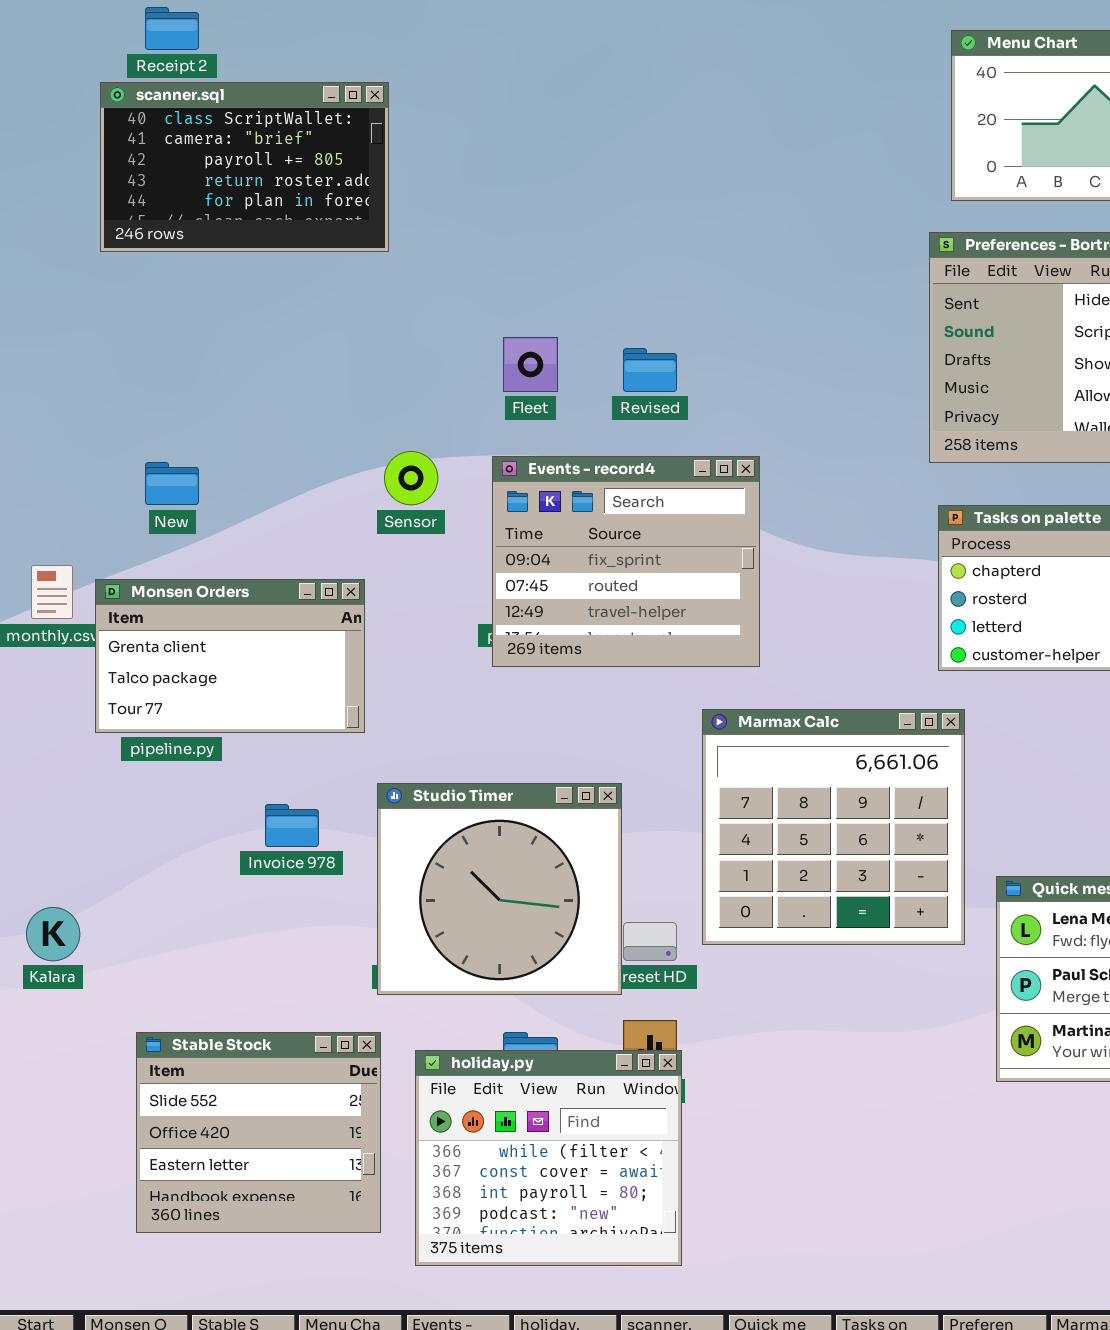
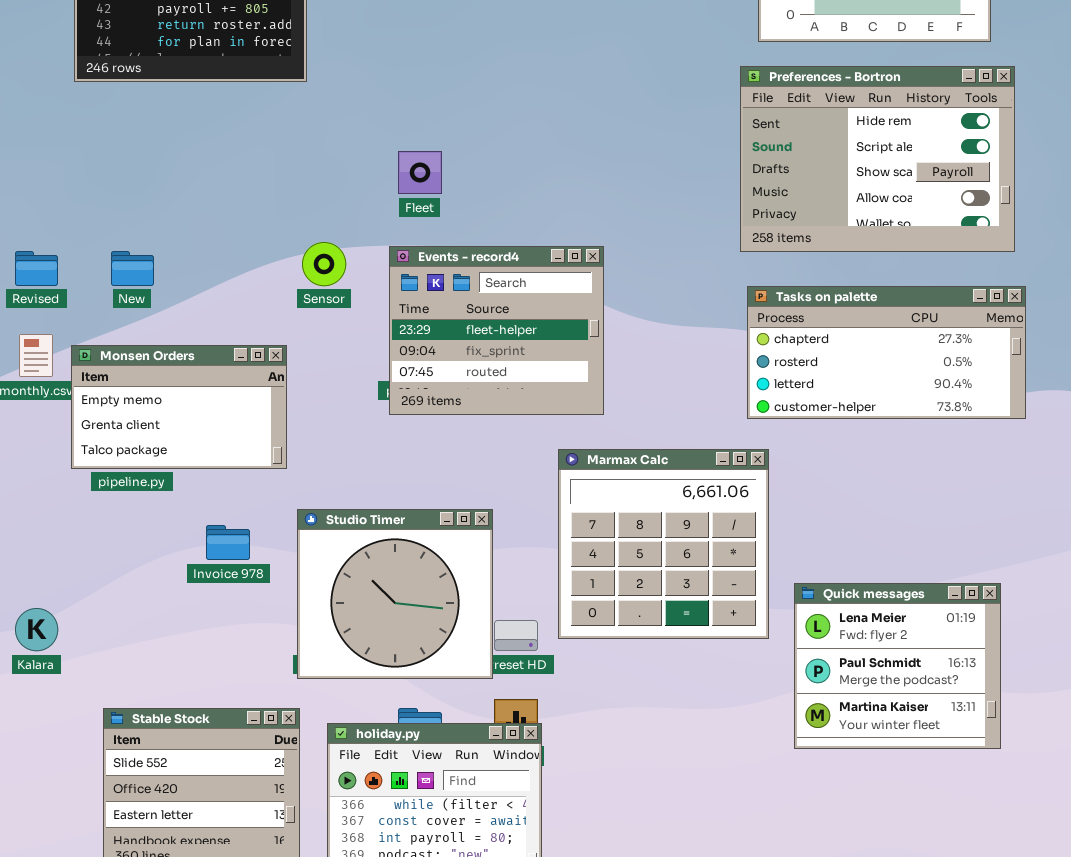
Revised: [623,348,677,392] -> [15,251,58,286], moved
Events - record4: [492,456,760,667] -> [389,246,604,415], scrolled up 1 row
Monsen Orders: [95,579,365,733] -> [71,345,287,469], scrolled up 1 row

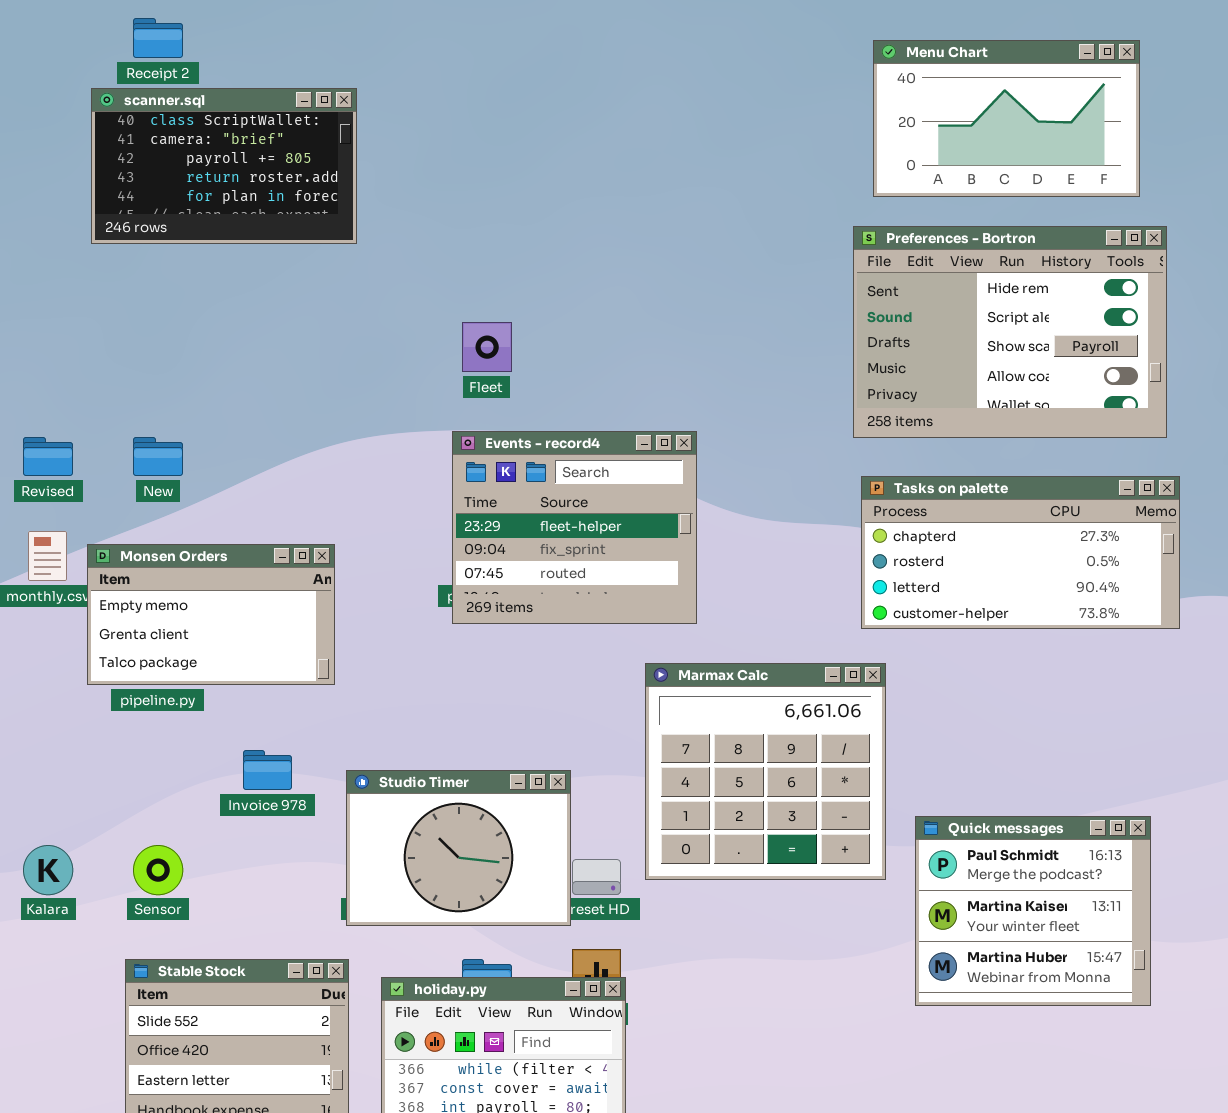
Sensor: [302,242,346,286] -> [133,845,183,895], moved
Studio Timer: [297,509,493,679] -> [346,770,571,926], resized
Quick messages: [794,583,1001,749] -> [915,816,1151,1006], scrolled down 1 row

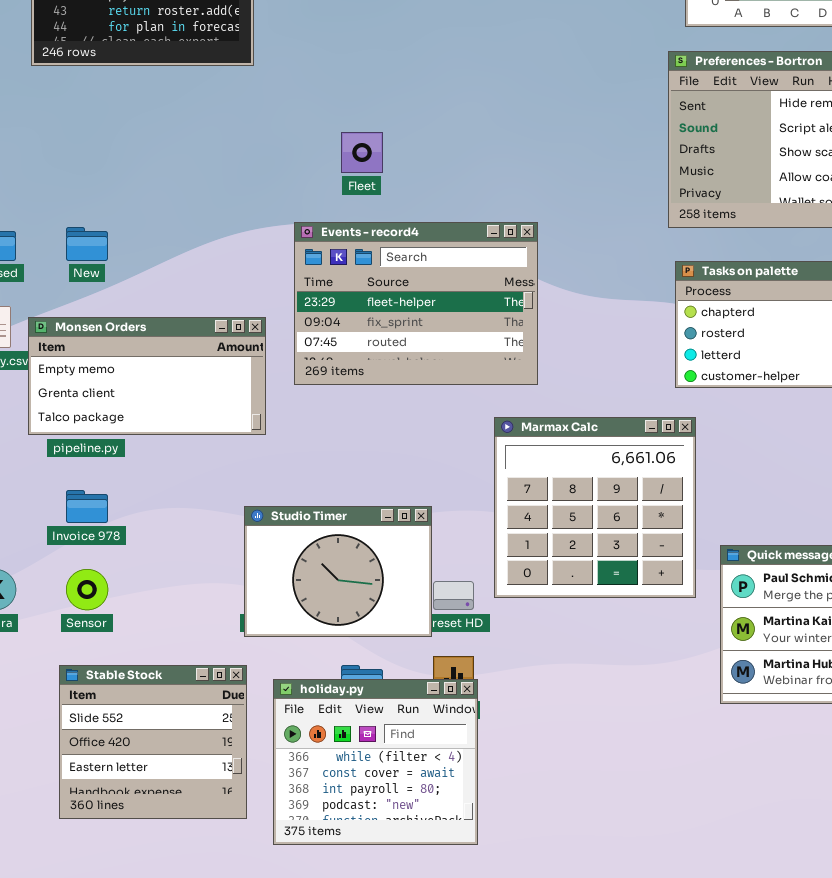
Events - record4: [452,431,697,624] -> [294,222,538,385], resized
Monsen Orders: [87,544,335,685] -> [28,317,266,435], resized
Invoice 978: [243,750,292,790] -> [66,490,108,523], moved

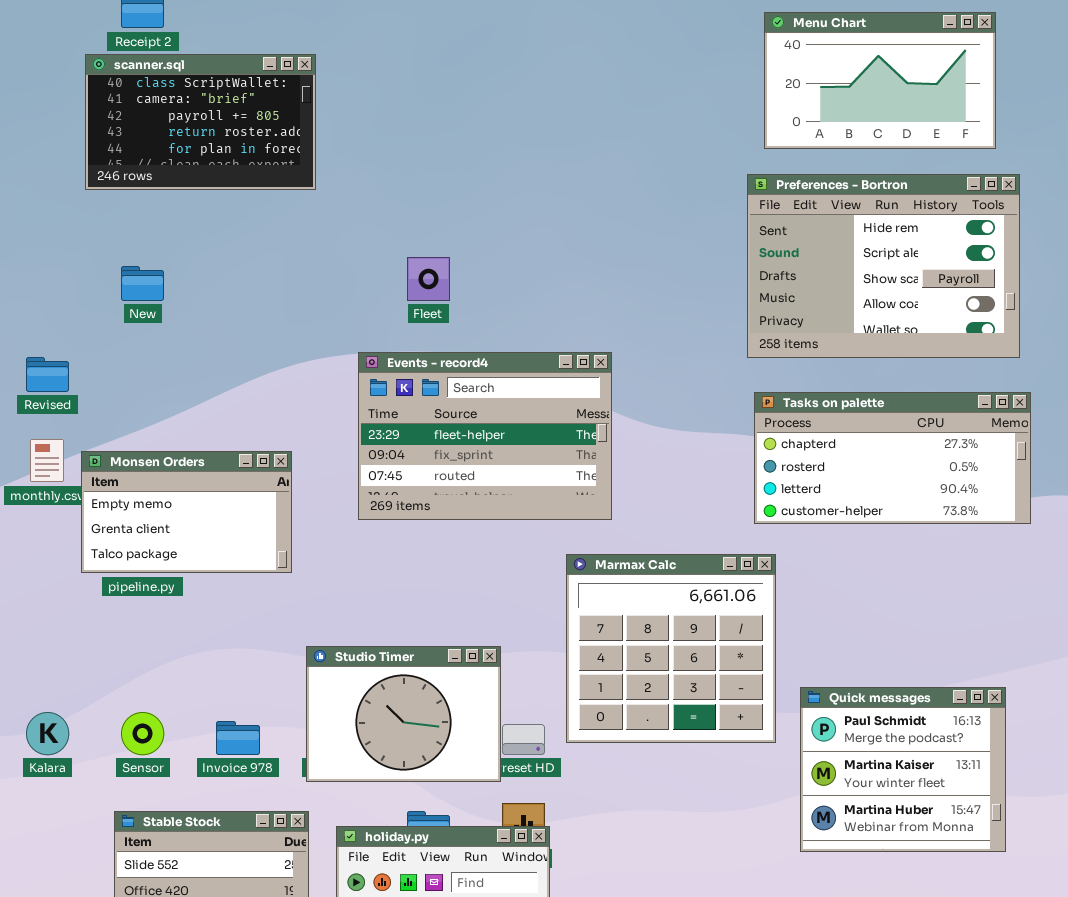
New: [66,227,108,261] -> [121,266,164,301], moved
Monsen Orders: [28,317,266,435] -> [81,451,292,573], resized
Invoice 978: [66,490,108,523] -> [216,721,260,755], moved

